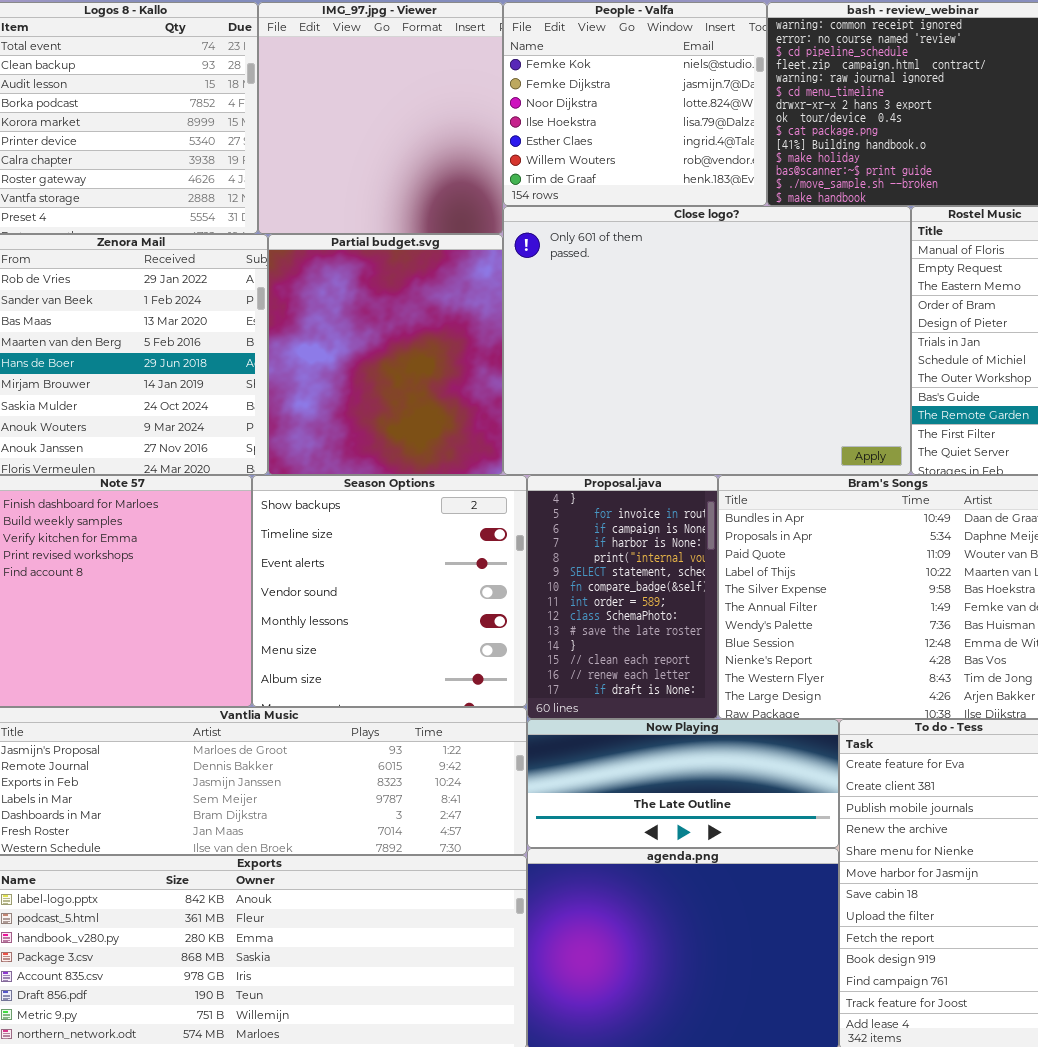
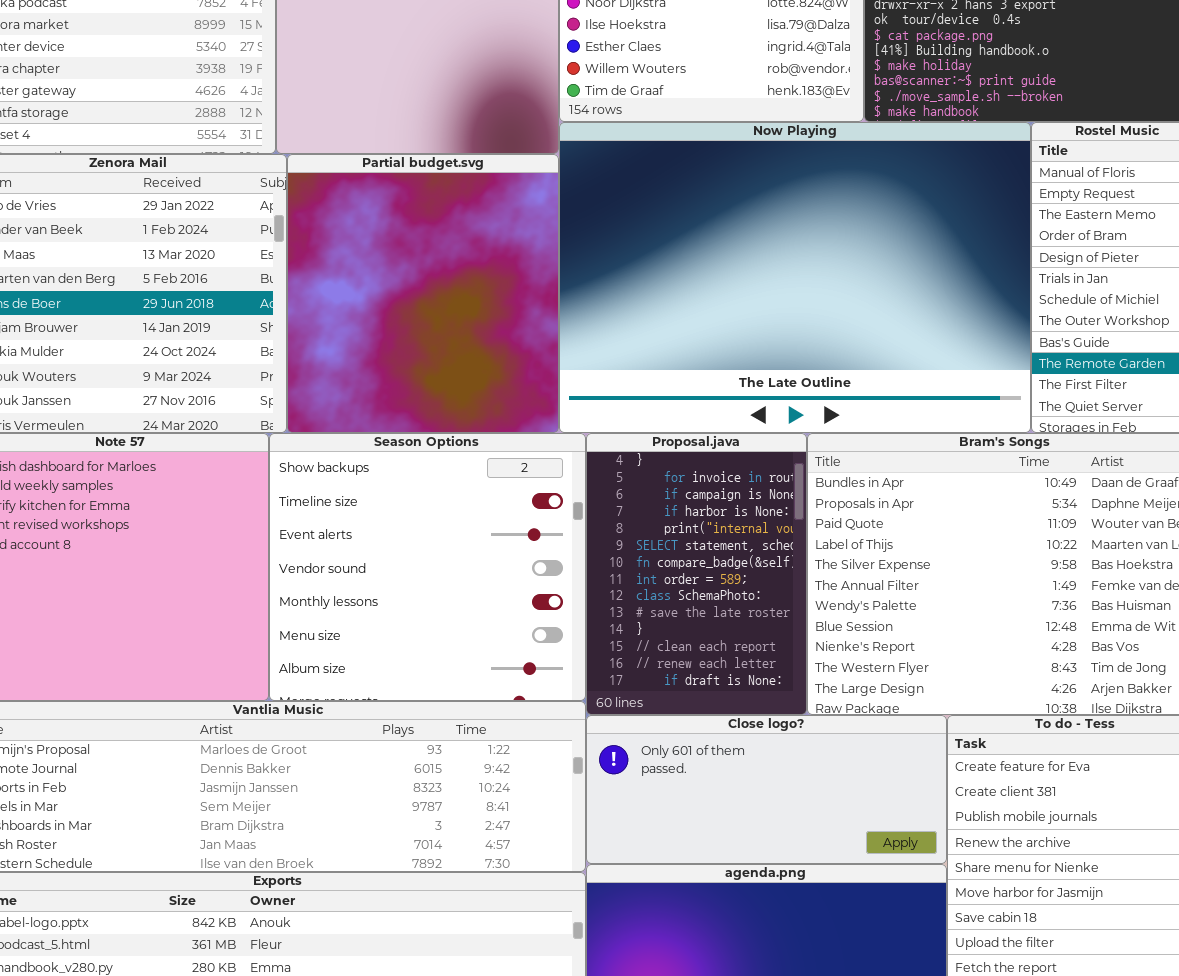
Close logo?: [503,206,911,475] -> [586,715,947,864], moved, resized
Now Playing: [527,719,839,848] -> [559,122,1031,433], moved, resized

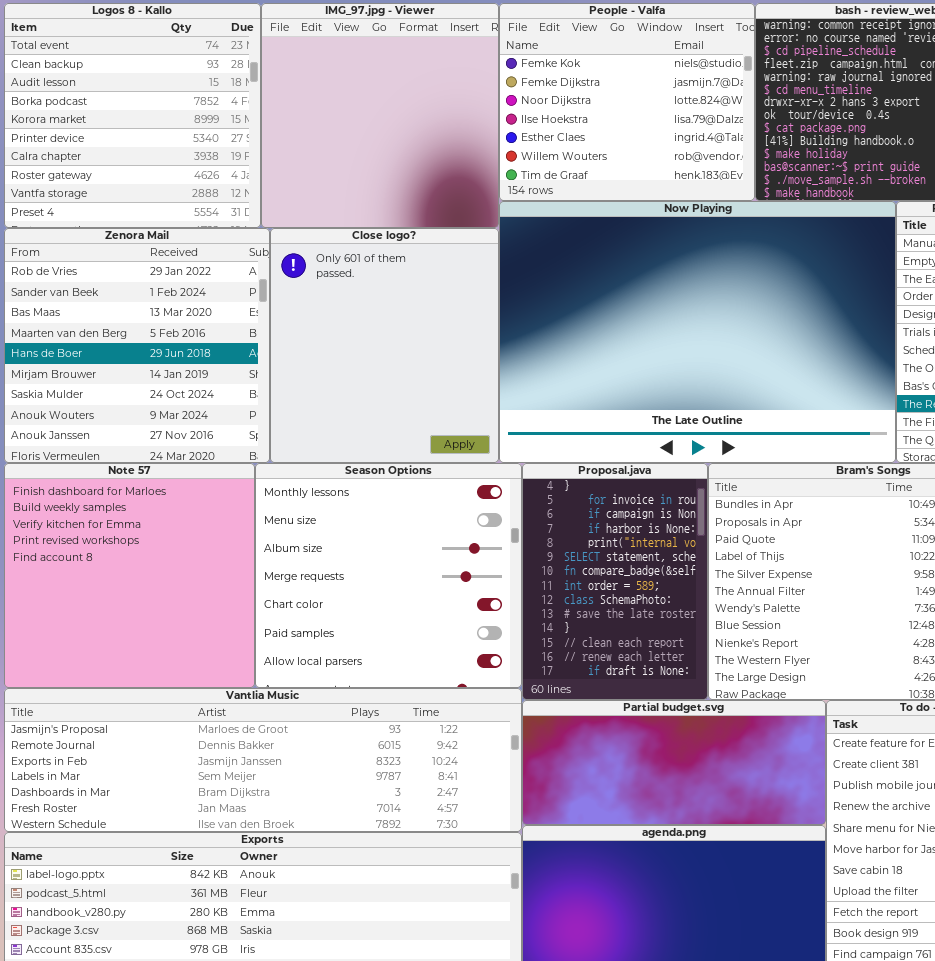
Partial budget.svg: [287,154,559,433] -> [522,700,826,825], moved, resized
Season Options: [269,433,586,701] -> [255,463,522,688], scrolled down 4 rows
Close logo?: [586,715,947,864] -> [270,228,499,463], moved, resized

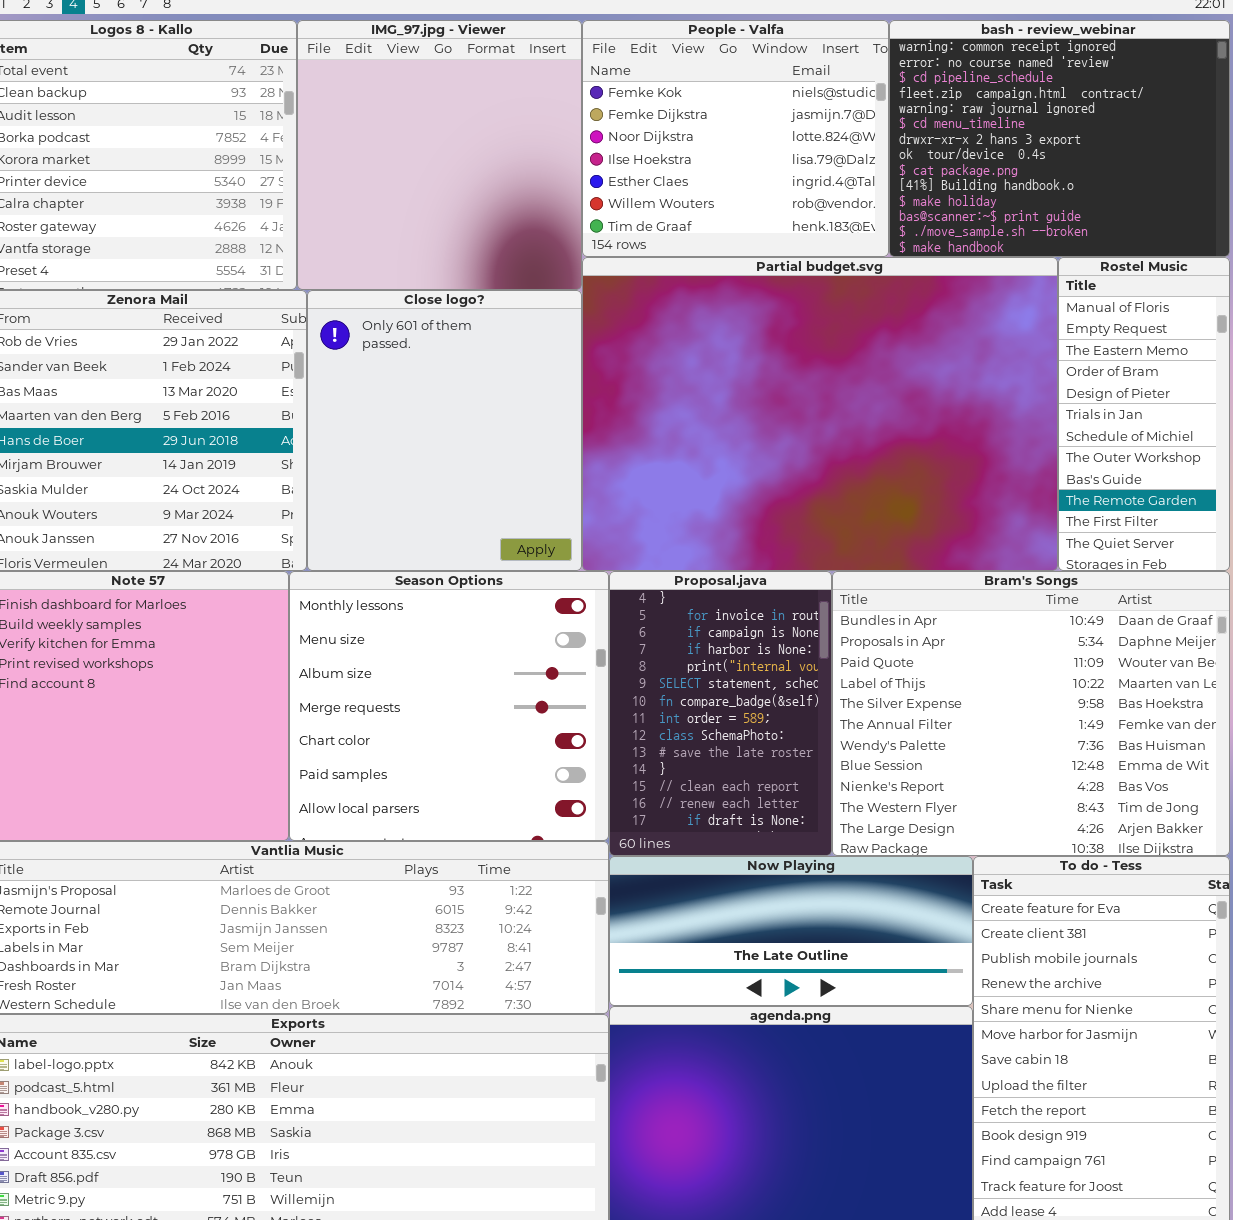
Now Playing: [499,201,896,463] -> [609,856,973,1006], moved, resized
Partial budget.svg: [522,700,826,825] -> [582,257,1058,571], moved, resized

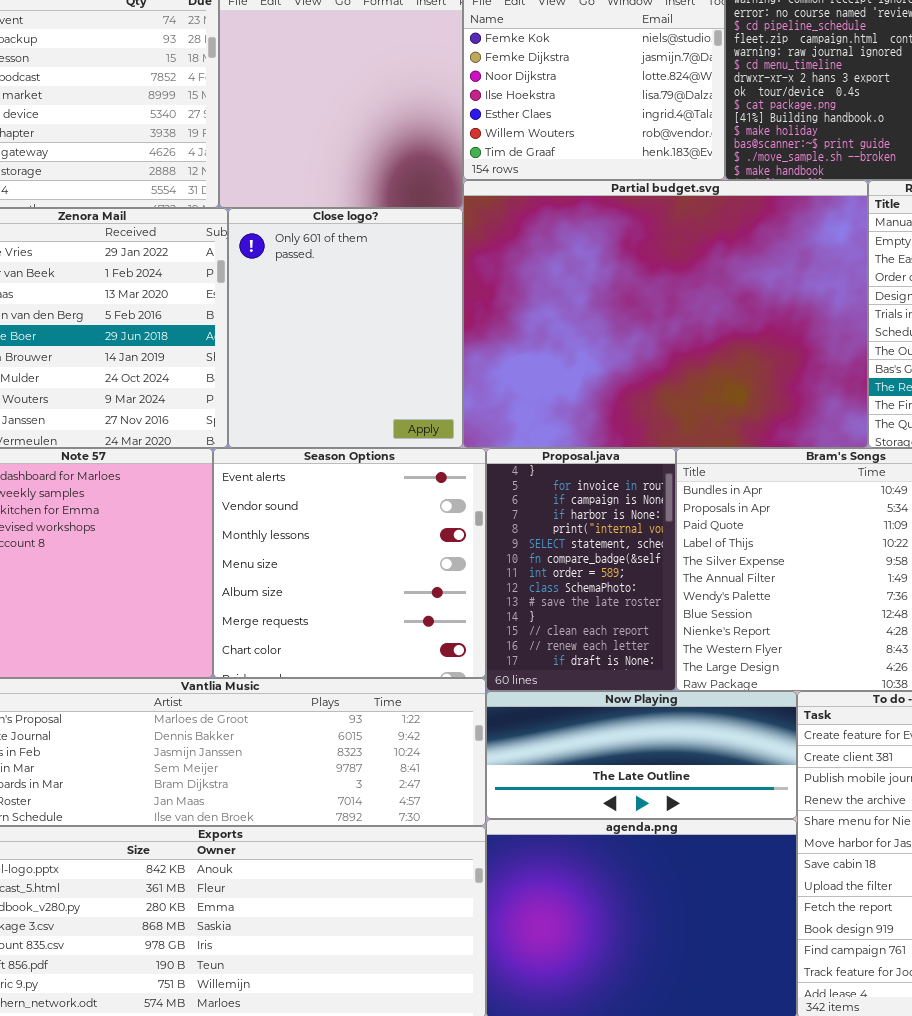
Season Options: [289,571,609,841] -> [213,448,486,678], scrolled up 2 rows

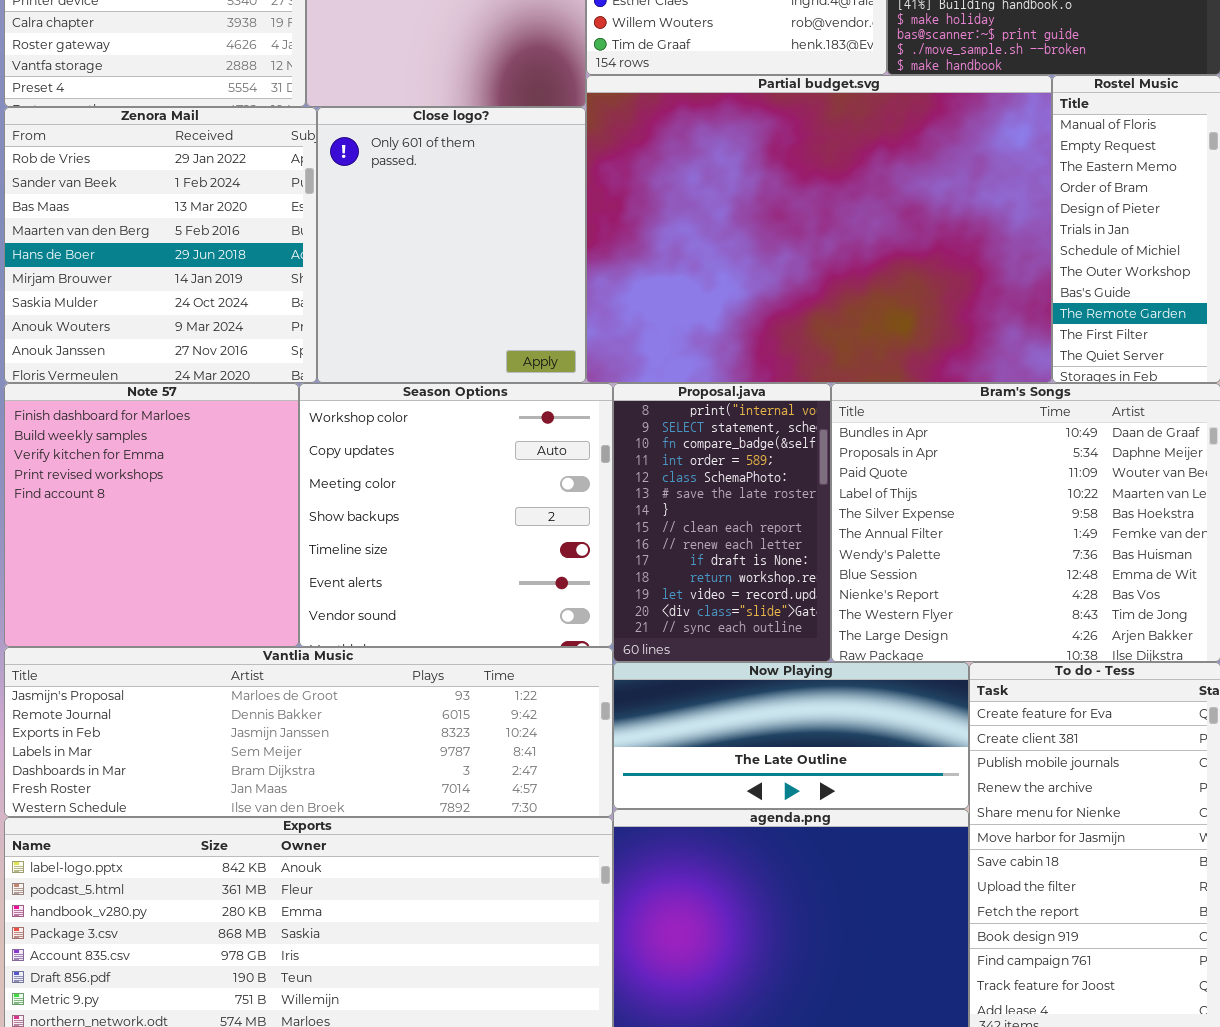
Season Options: [213,448,486,678] -> [299,383,613,647], scrolled up 5 rows
Proposal.java: [486,448,676,691] -> [613,383,831,662], scrolled down 4 rows

